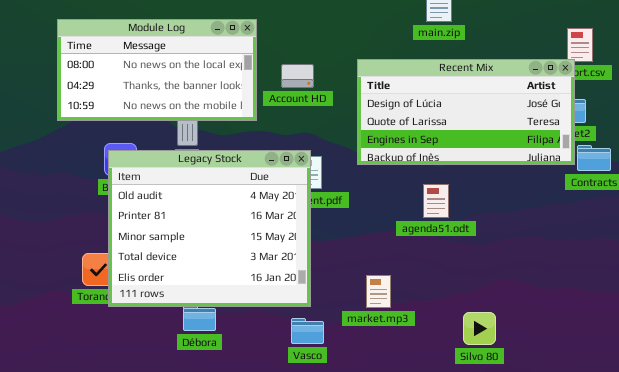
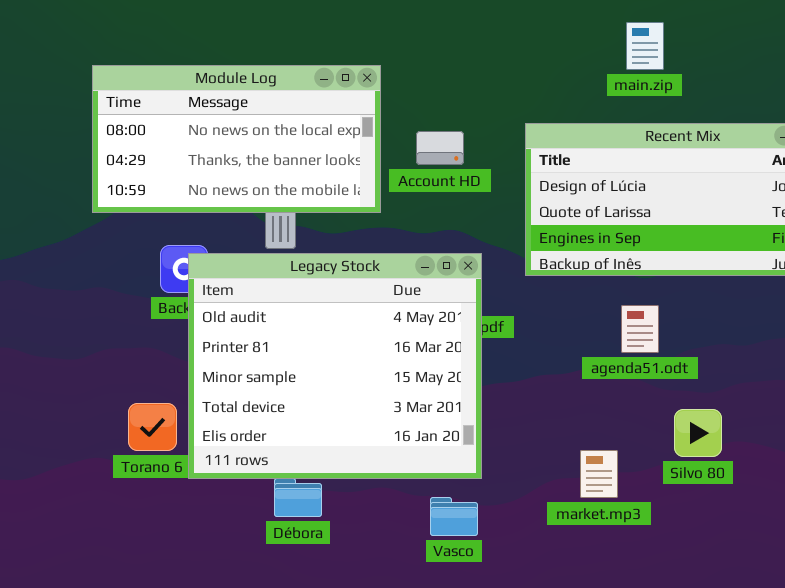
Legacy Stock: [108,150,311,307] -> [188,253,482,479], moved
market.mp3: [366,275,391,308] -> [580,450,618,498], moved
Silvo 80: [463,312,496,345] -> [674,409,722,457], moved

